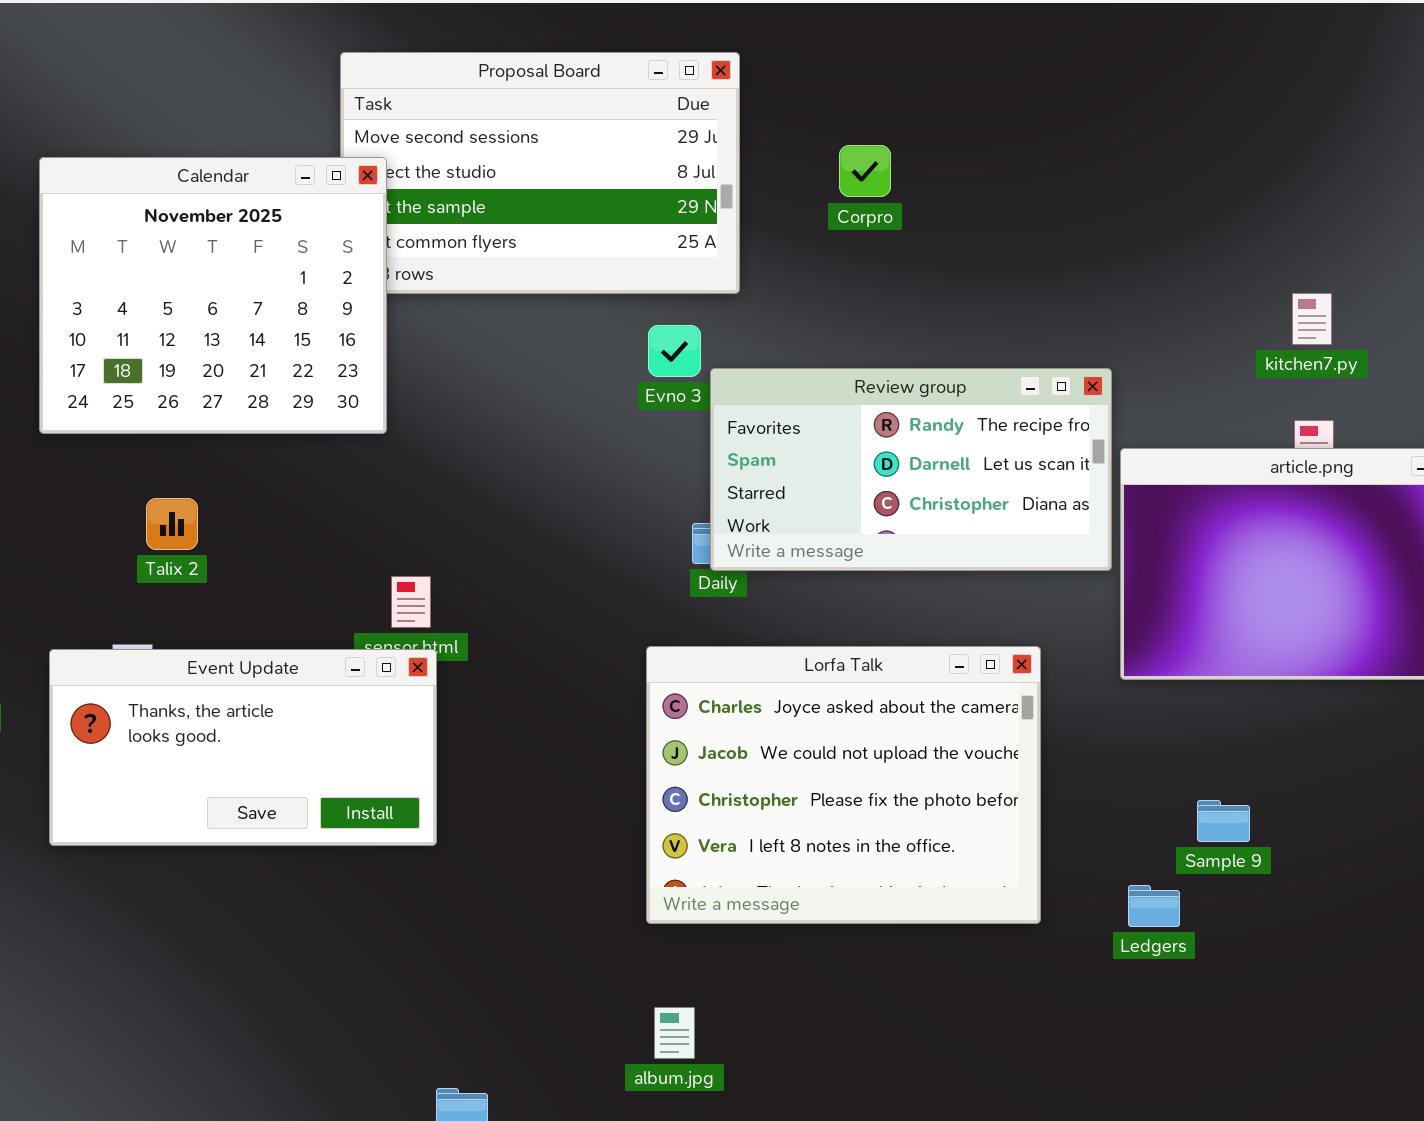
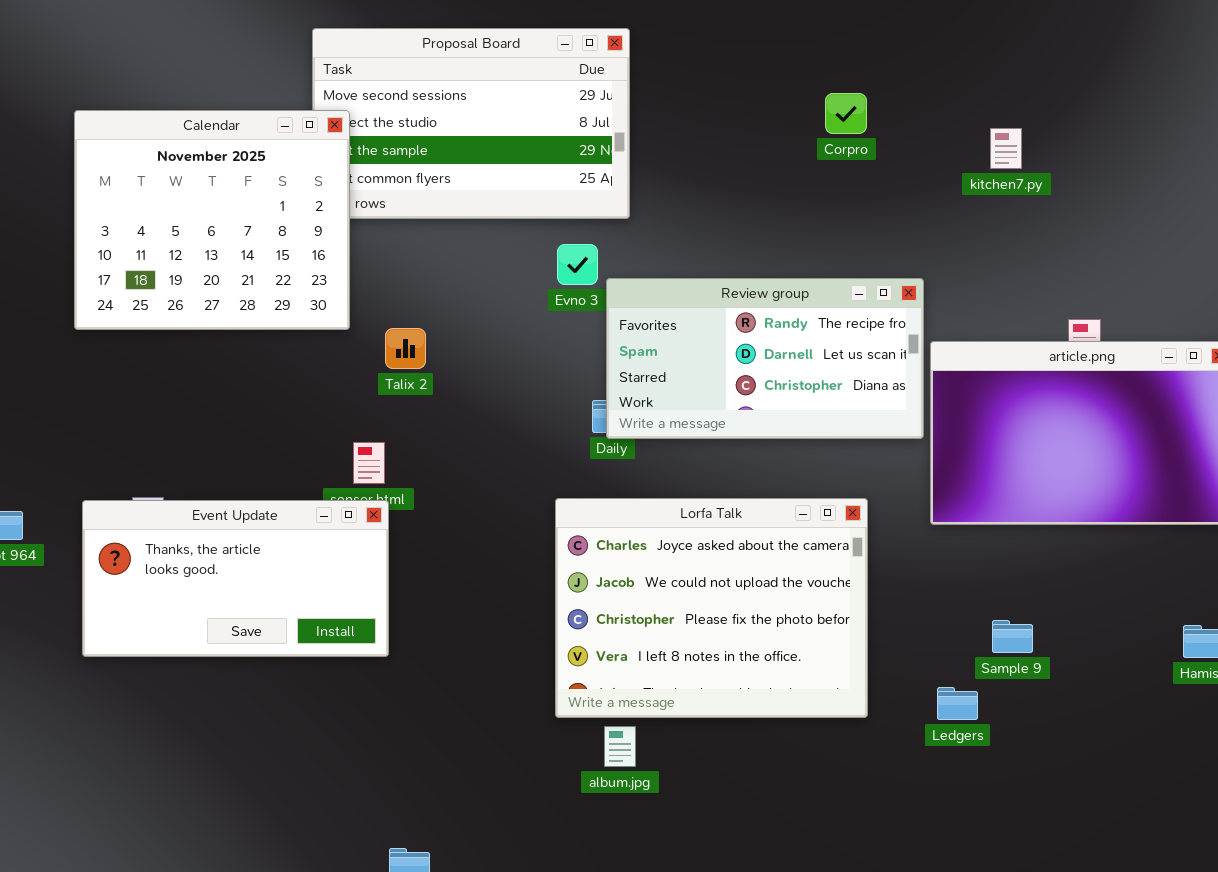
Corpro: [839,145,891,197] -> [825,93,867,134], moved
kitchen7.py: [1292,293,1332,345] -> [990,128,1022,169], moved
Talix 2: [146,498,198,550] -> [385,328,426,369], moved
album.jpg: [654,1007,695,1059] -> [604,726,636,767], moved

